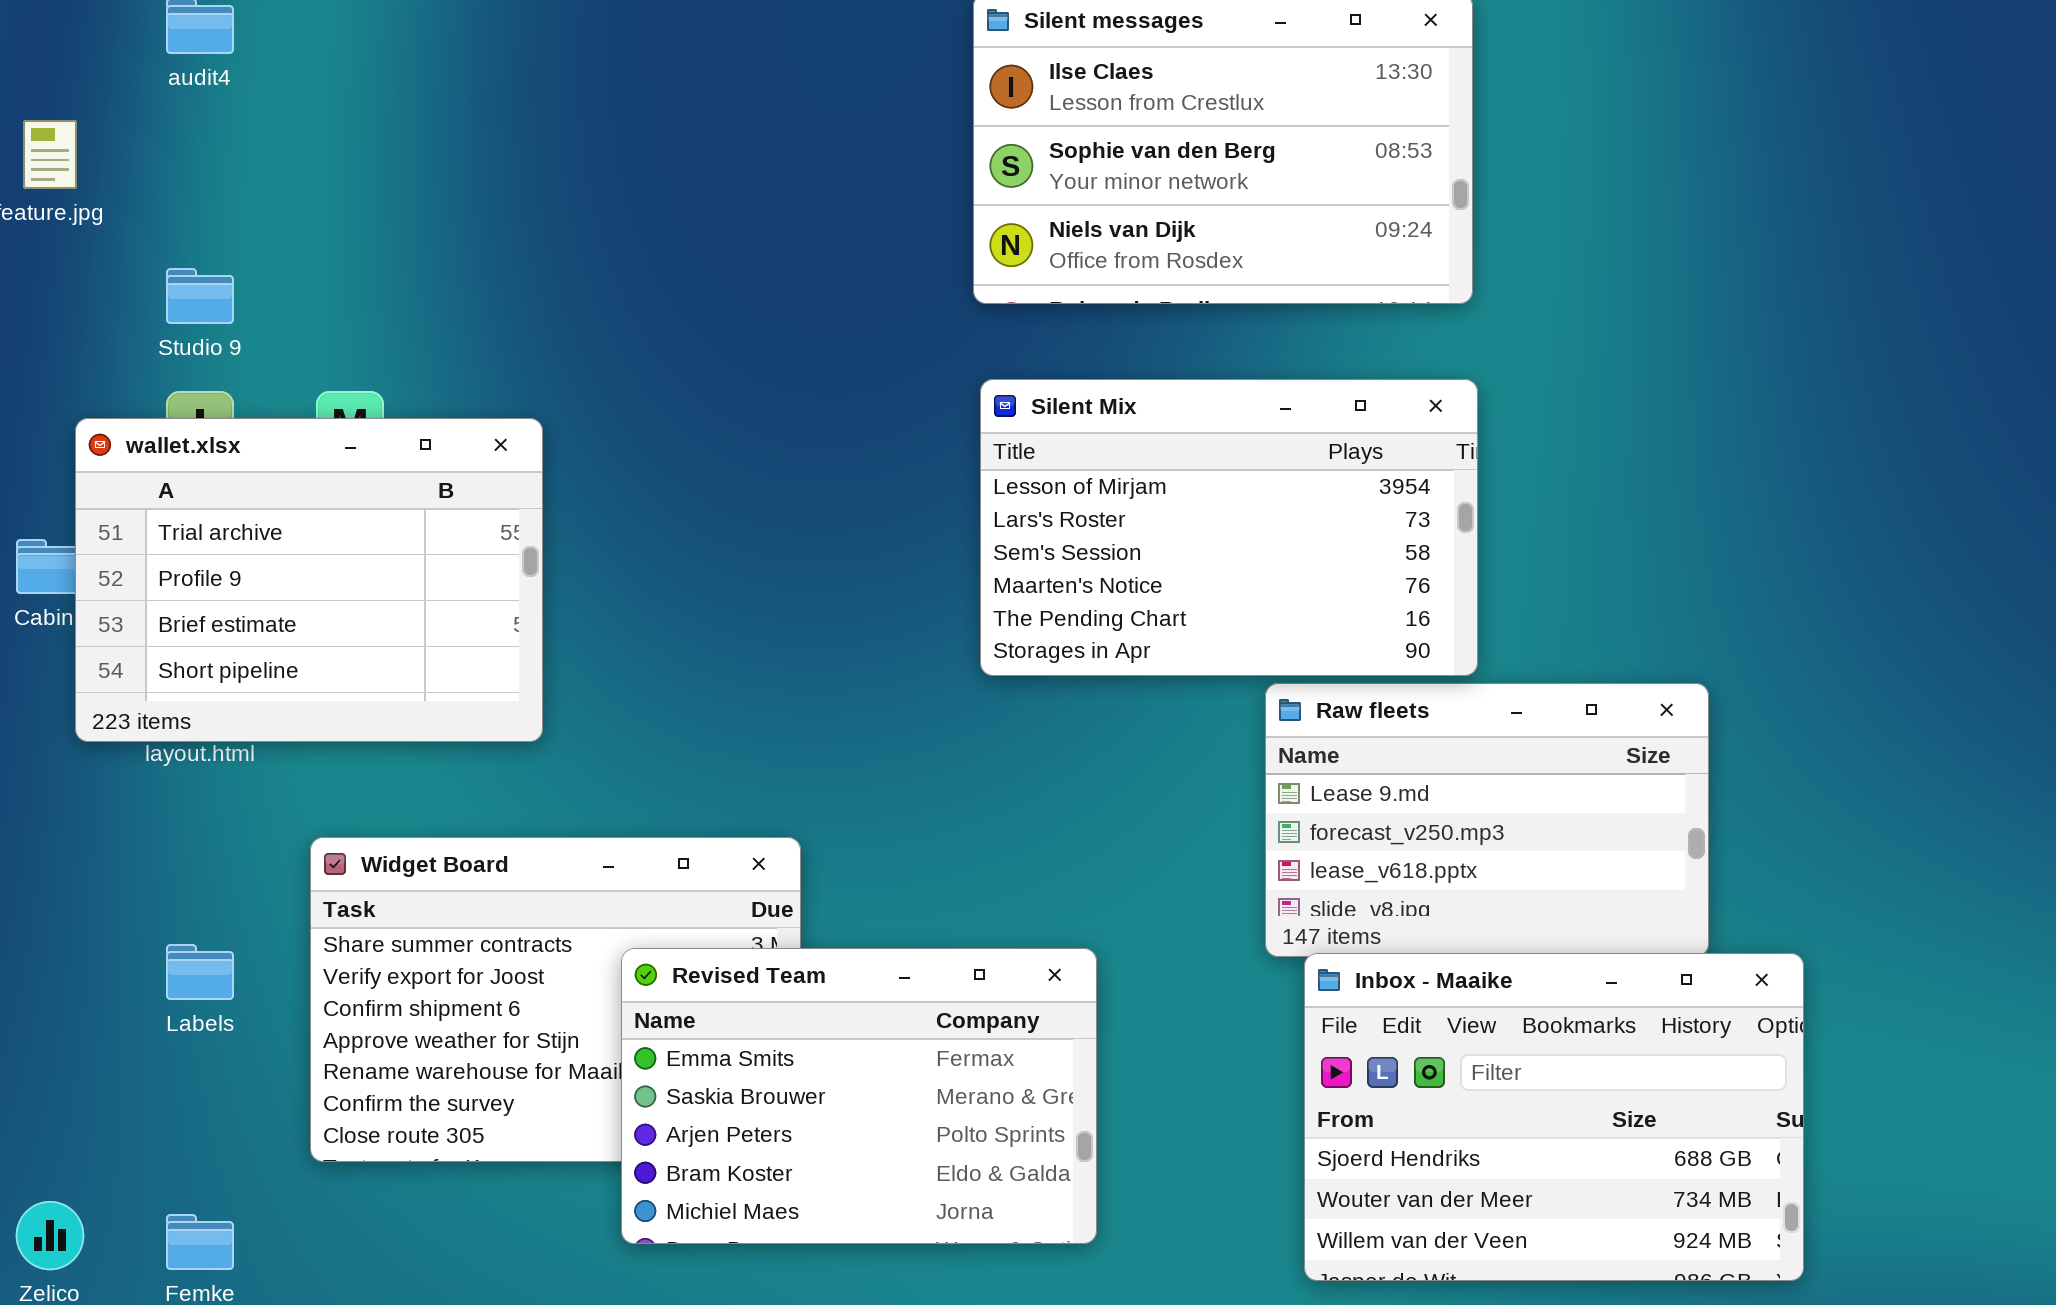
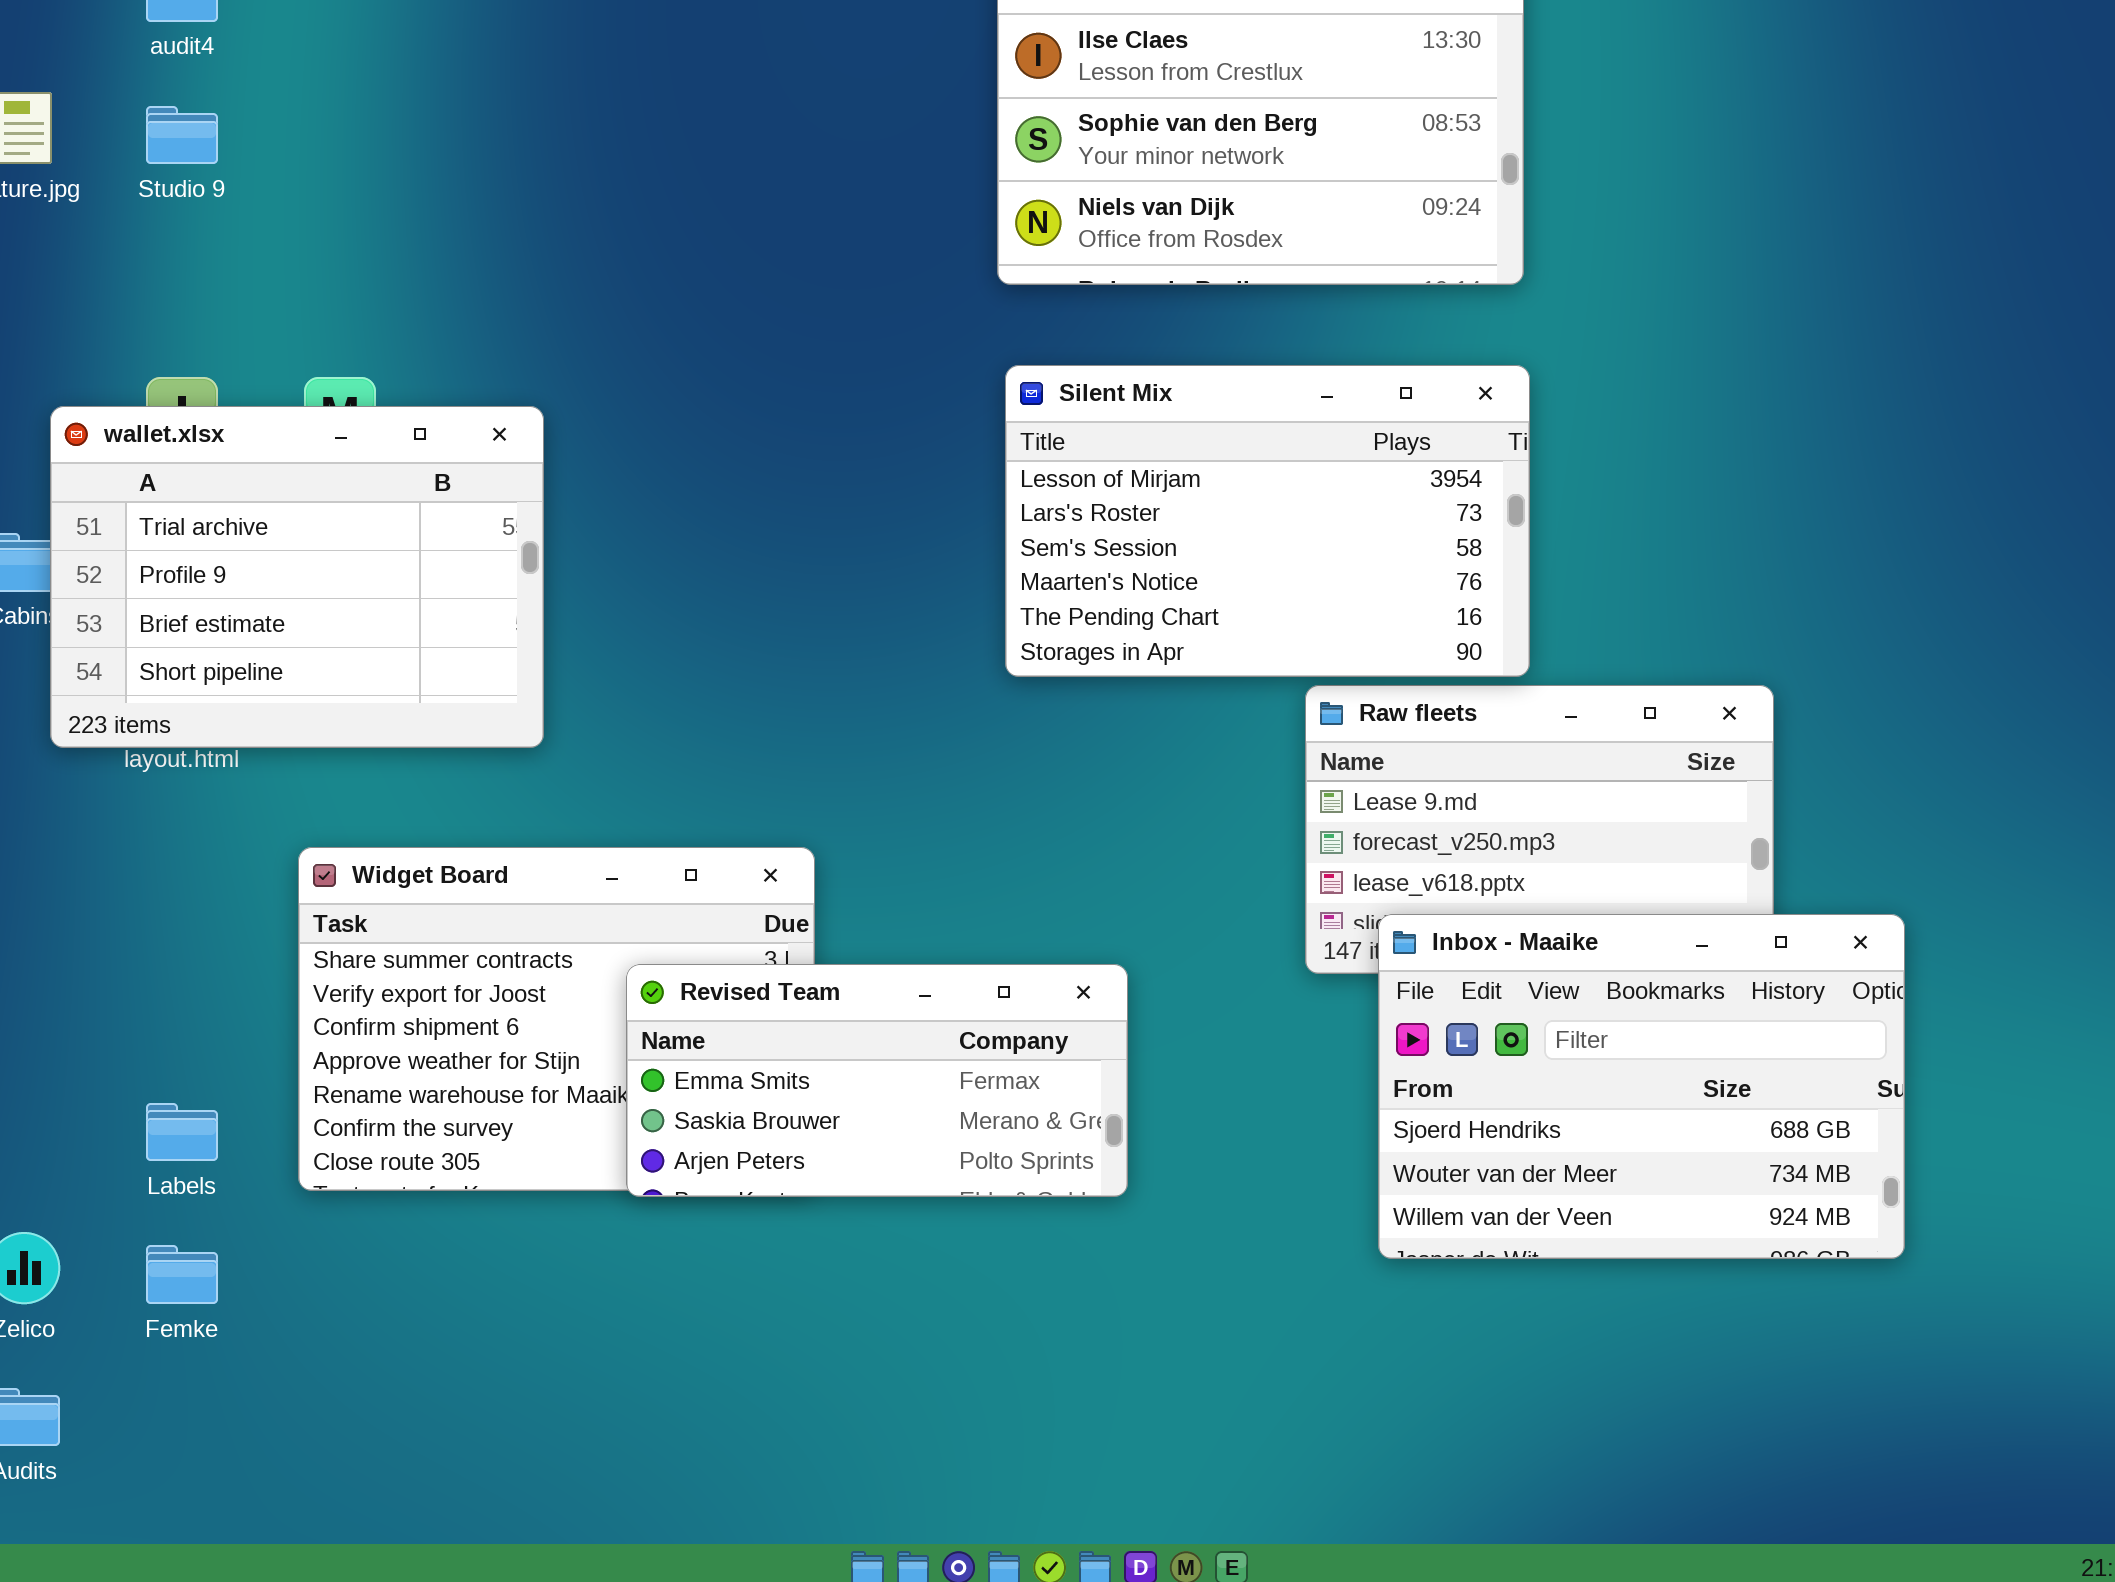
Studio 9: [166,268,234,324] -> [146,106,218,164], moved
Labels: [166,944,234,1000] -> [146,1103,218,1161], moved
Revised Team: [621,948,1097,1244] -> [626,964,1128,1197], resized
Inbox - Maaike: [1304,953,1804,1281] -> [1378,914,1905,1259], moved

